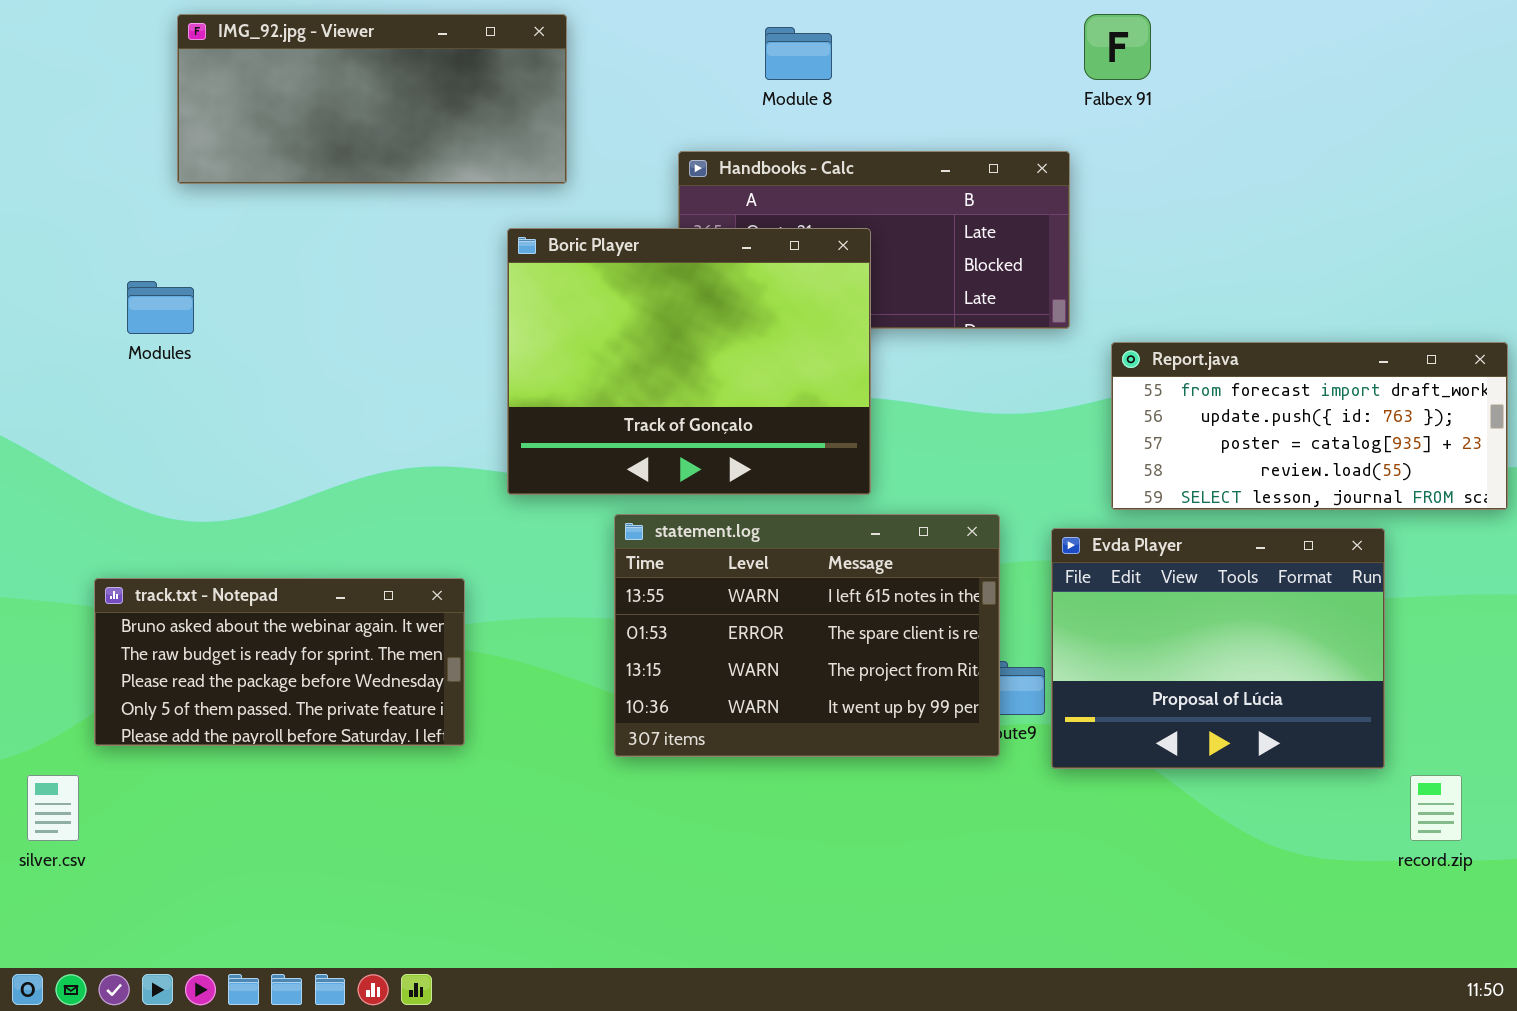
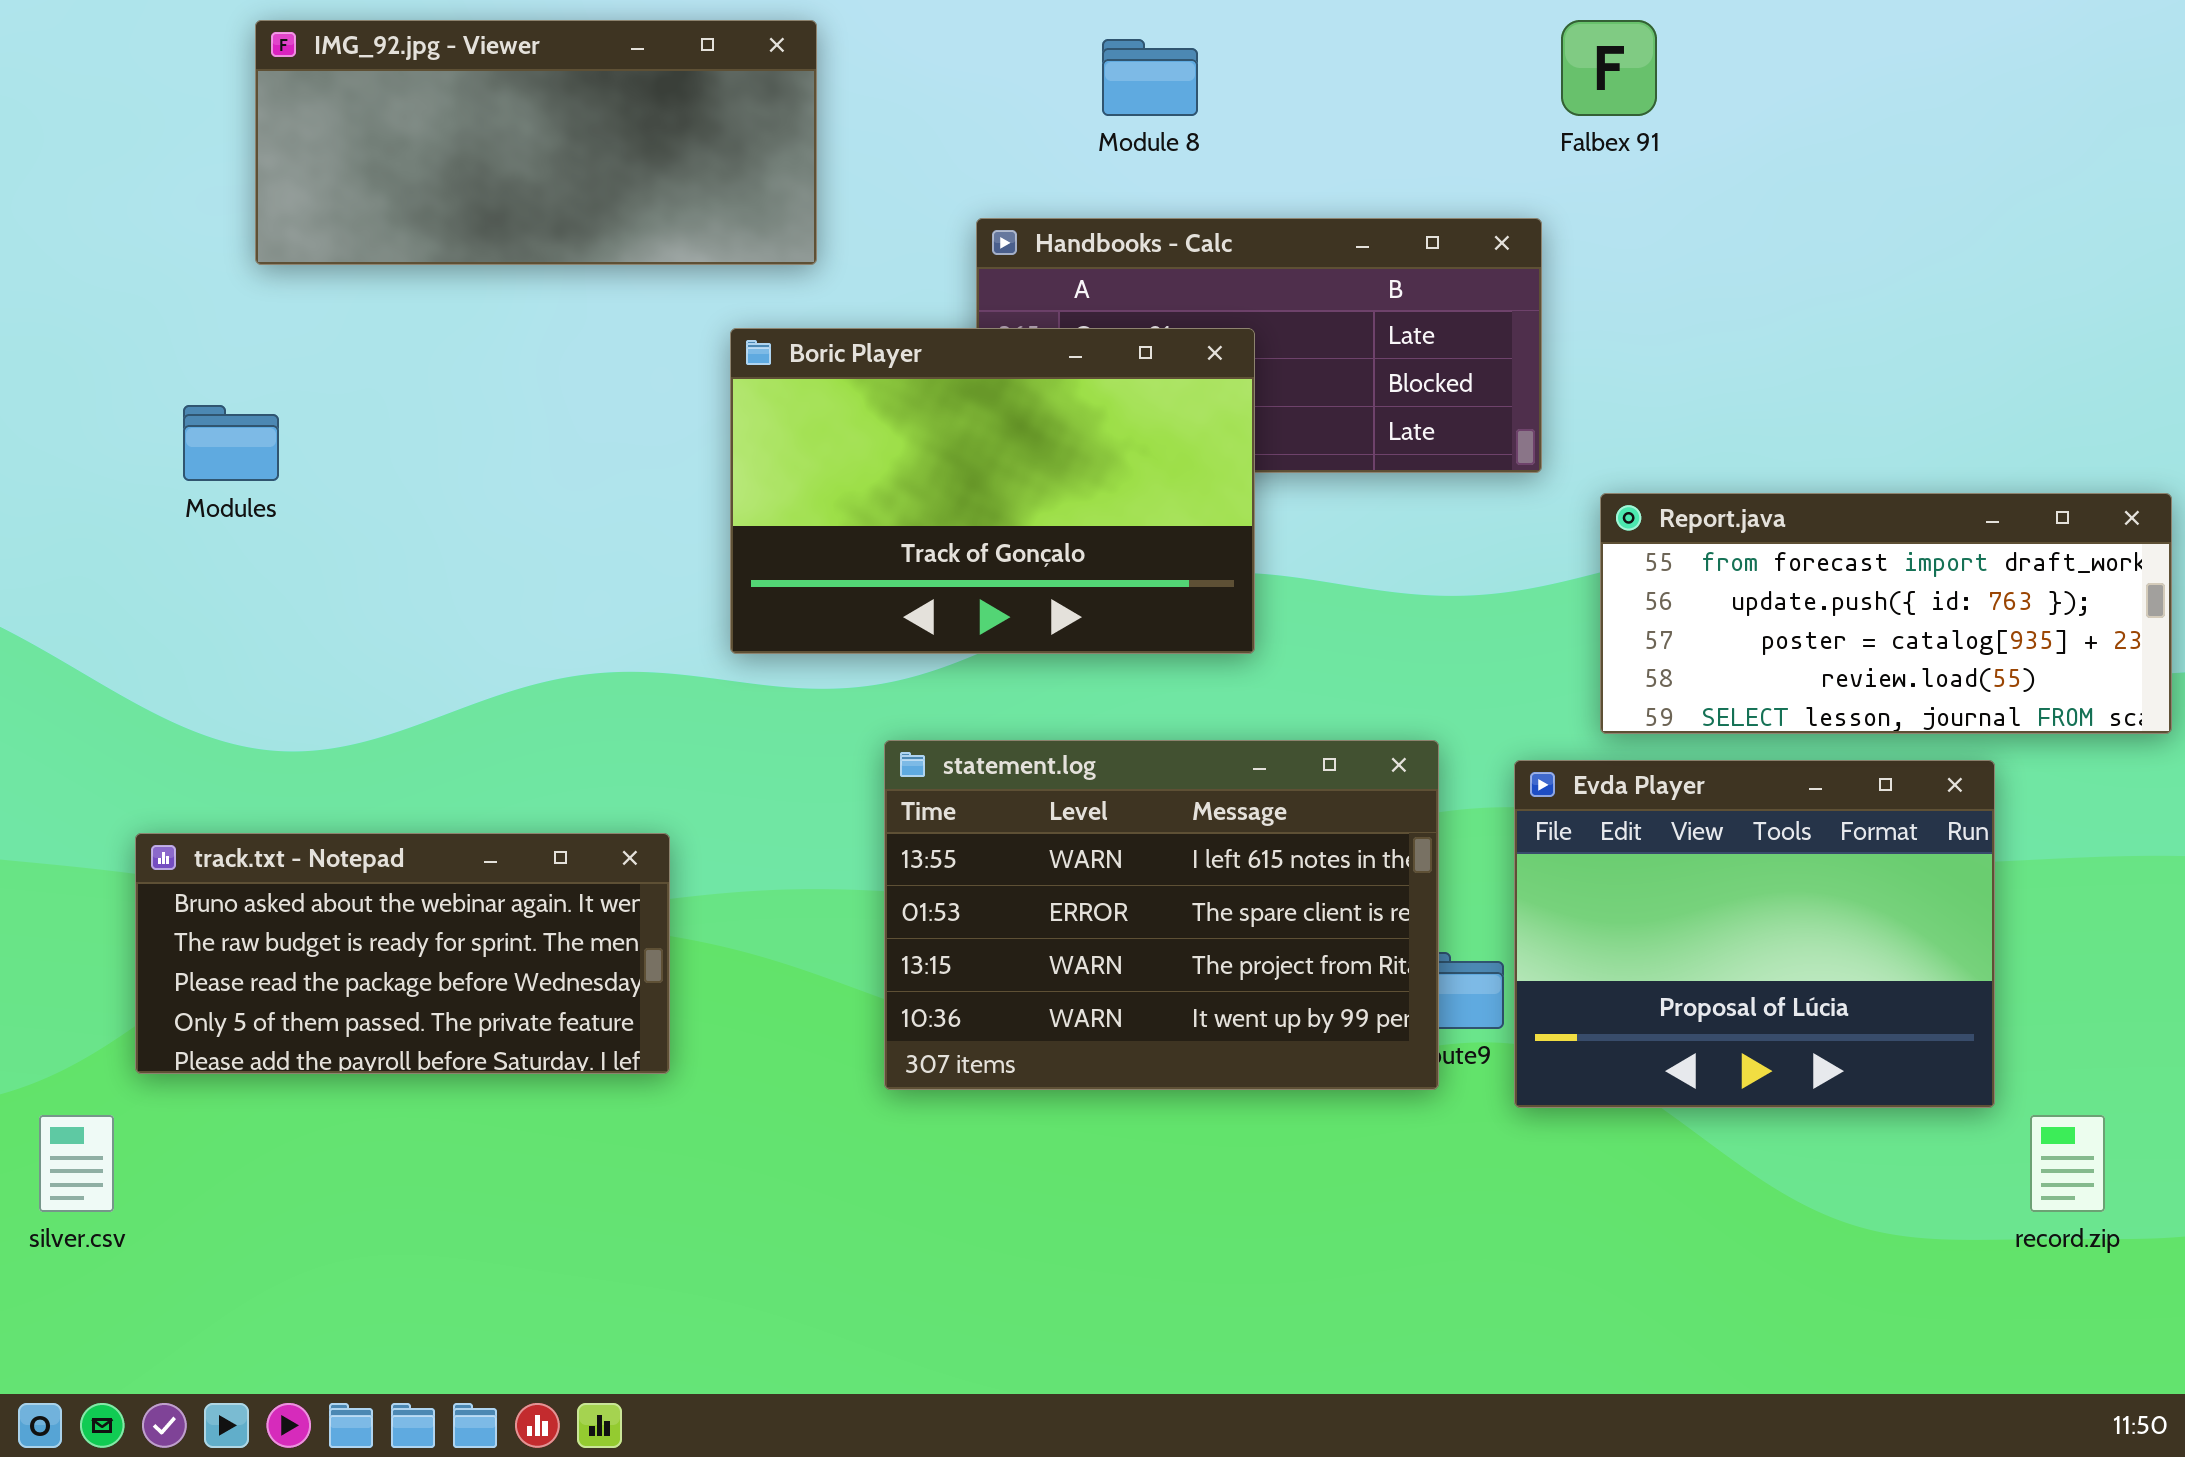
Boric Player: [507,228,871,495] -> [730,328,1255,654], resized

